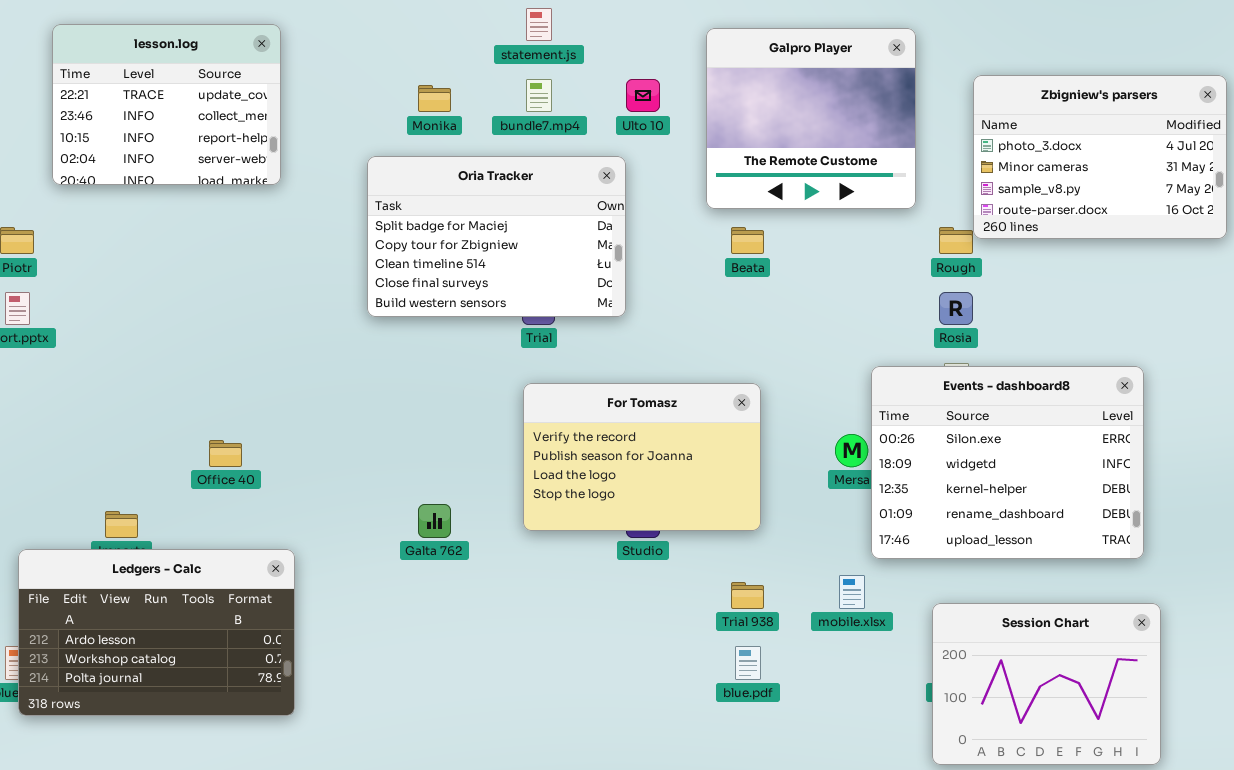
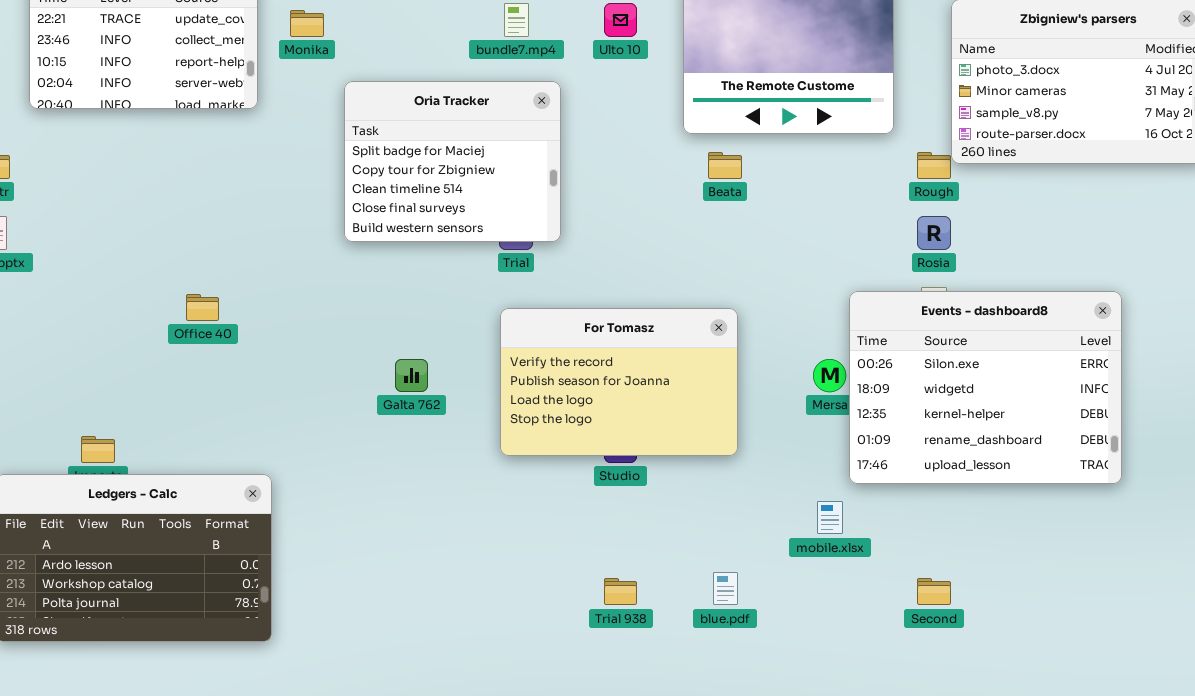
Monika: [418,85,451,112] -> [290,10,324,37], moved
Oria Tracker: [367,156,626,317] -> [344,81,561,242], resized
Office 40: [209,440,242,467] -> [186,294,219,321], moved
Galta 762: [418,504,451,538] -> [395,359,428,392], moved
Trial 938: [731,582,764,609] -> [604,578,637,605], moved
Session Chart: [932,603,1161,765] -> none, closed

